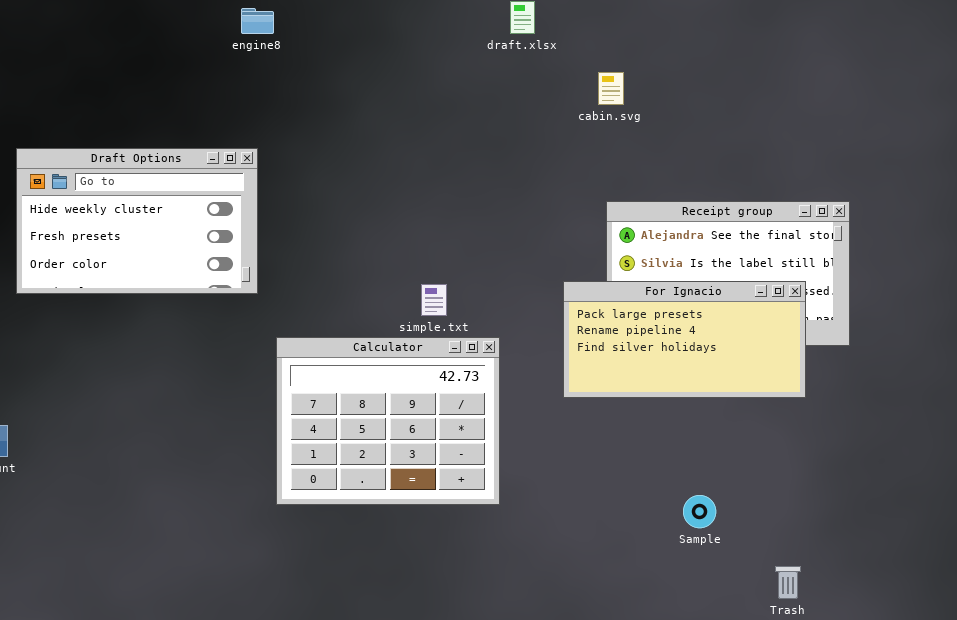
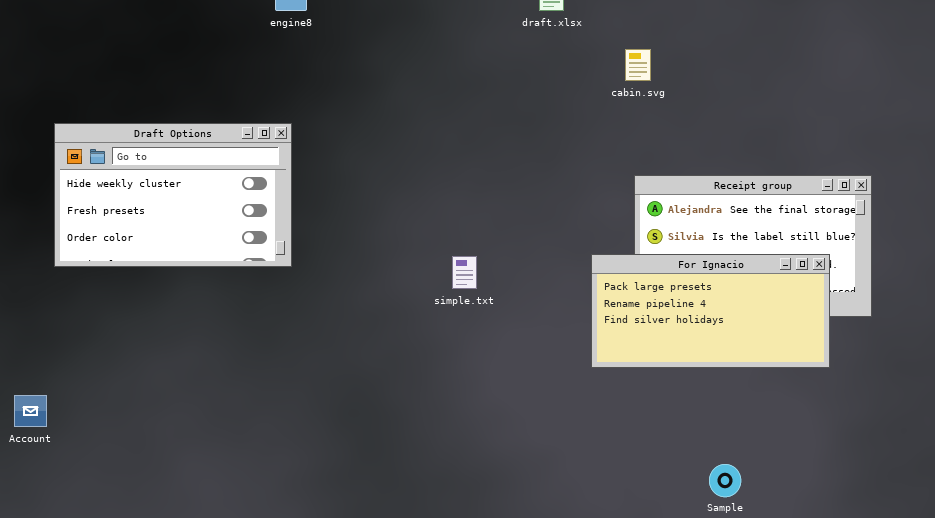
Calculator: [276,337,500,505] -> none, closed

